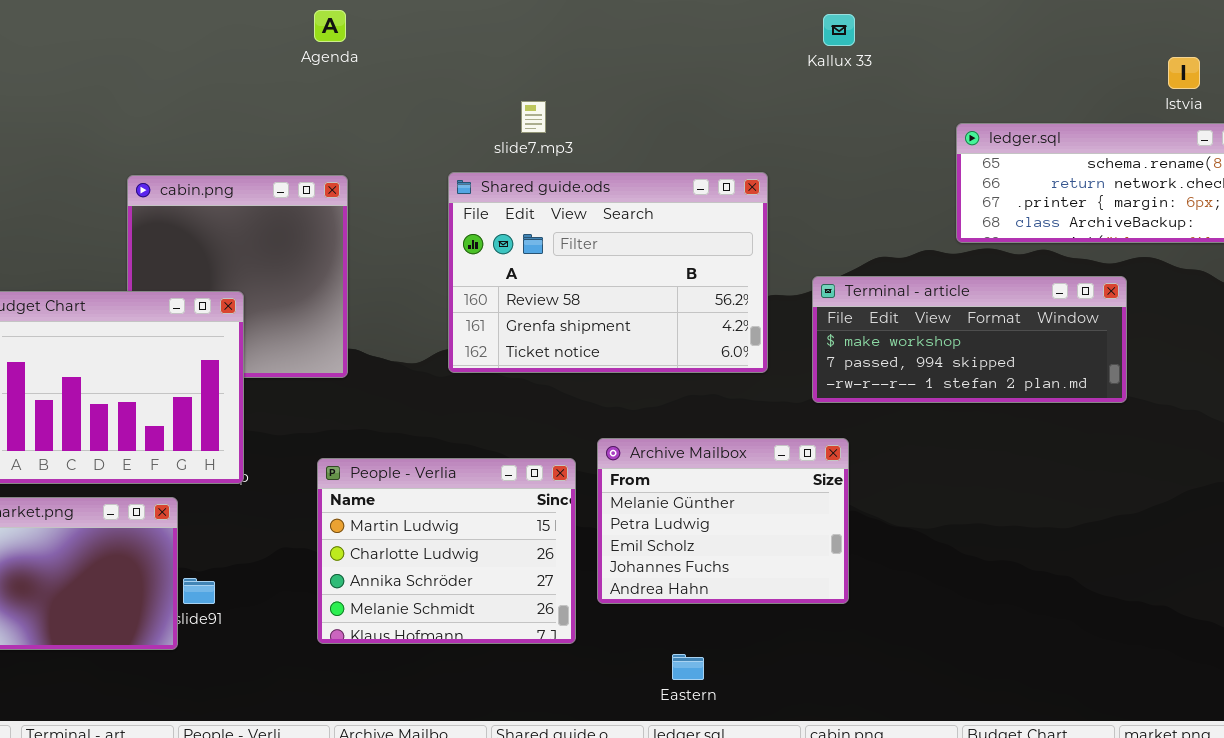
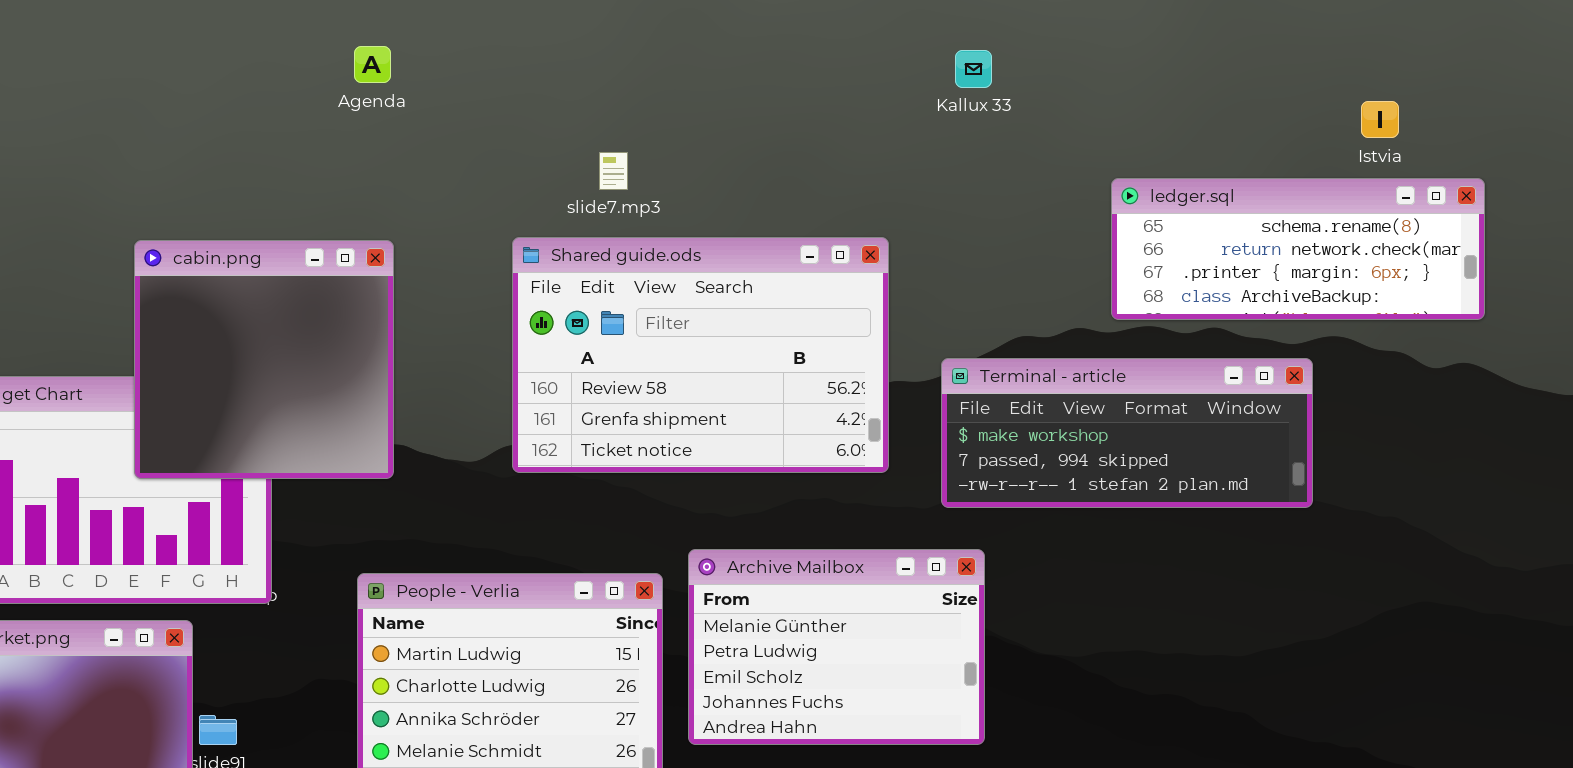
cabin.png: [127,175,348,378] -> [134,240,394,479], raised

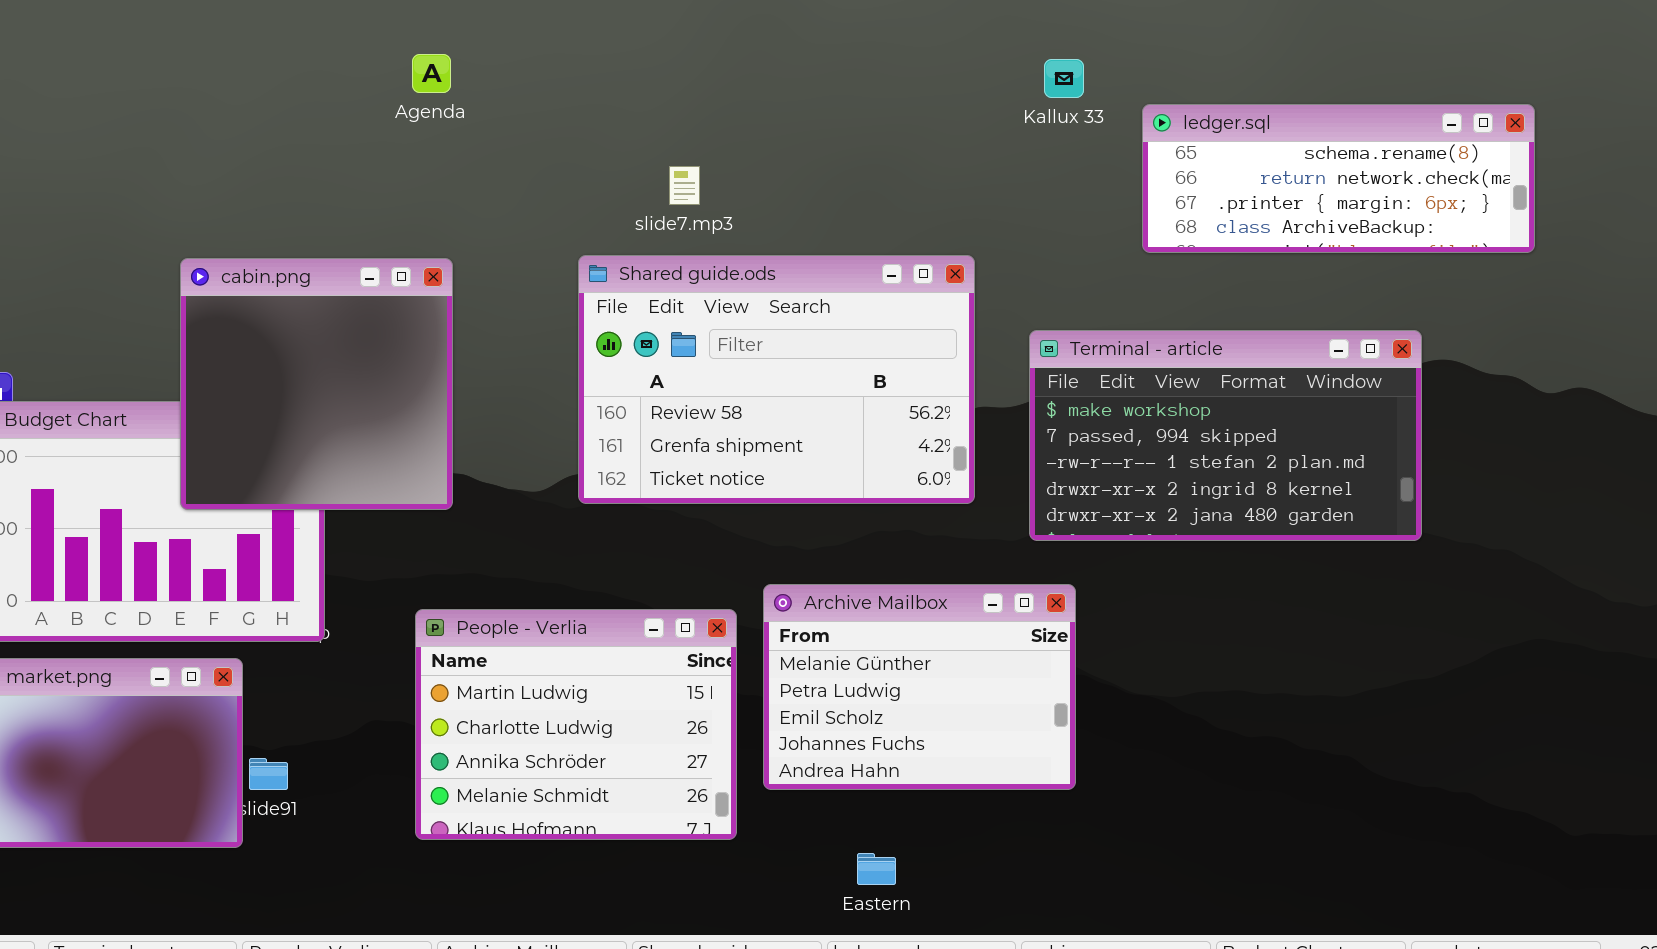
ledger.sql: [1111,178,1485,320] -> [1142,104,1535,253], moved
Terminal - article: [941,358,1313,508] -> [1029,330,1422,541], resized

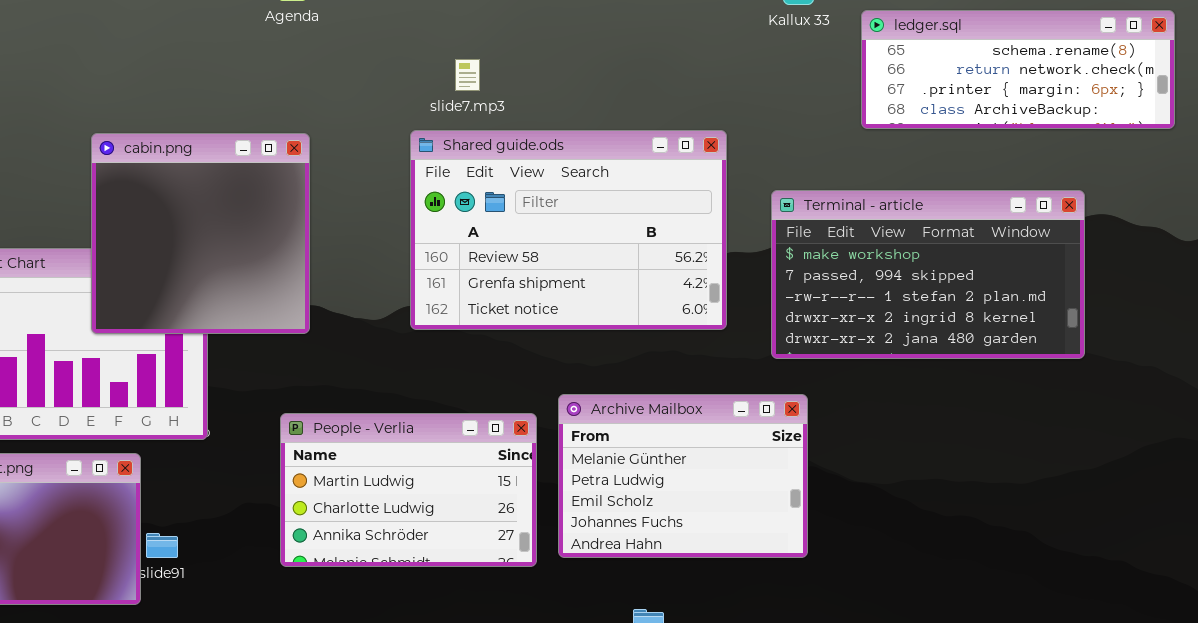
slide7.mp3: [669,166,700,205] -> [455,59,480,91], moved
People - Verlia: [415,609,737,840] -> [280,413,537,567], resized

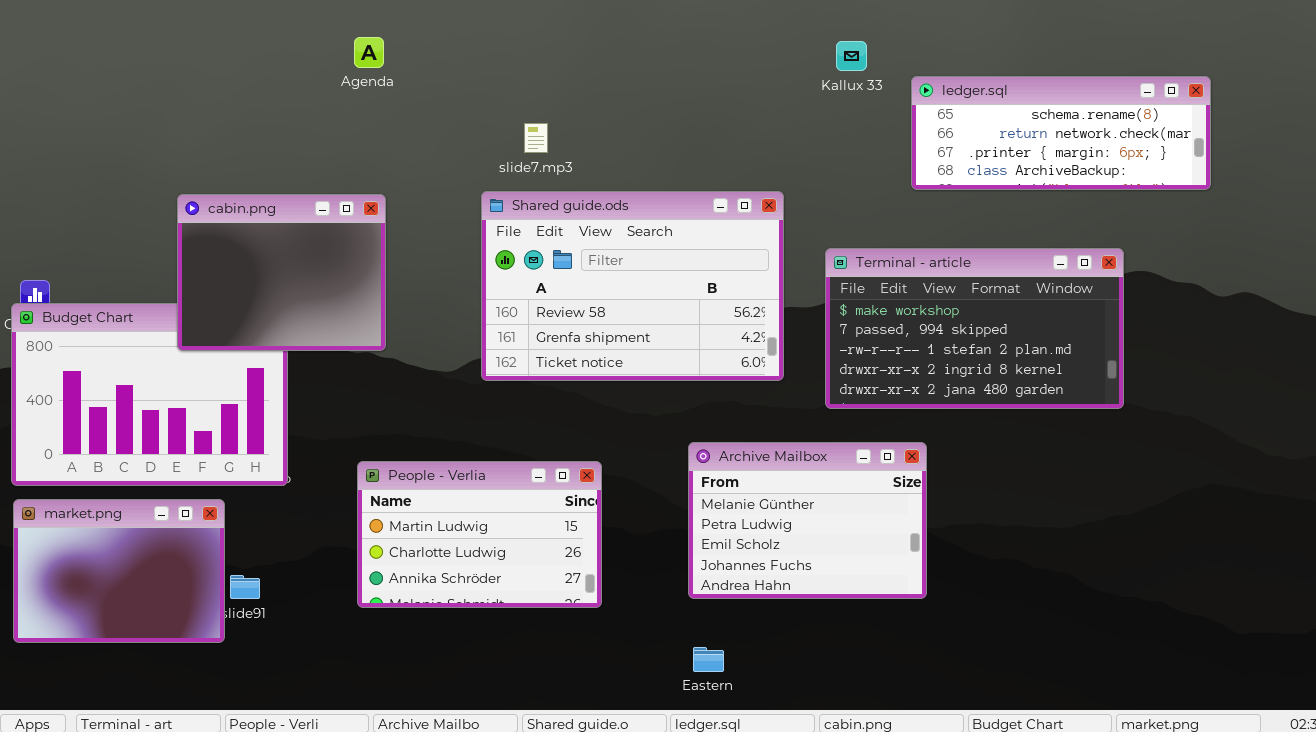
cabin.png: [91,133,310,334] -> [177,194,386,351], resized
Archive Mailbox: [558,394,808,558] -> [688,442,927,599], moved

